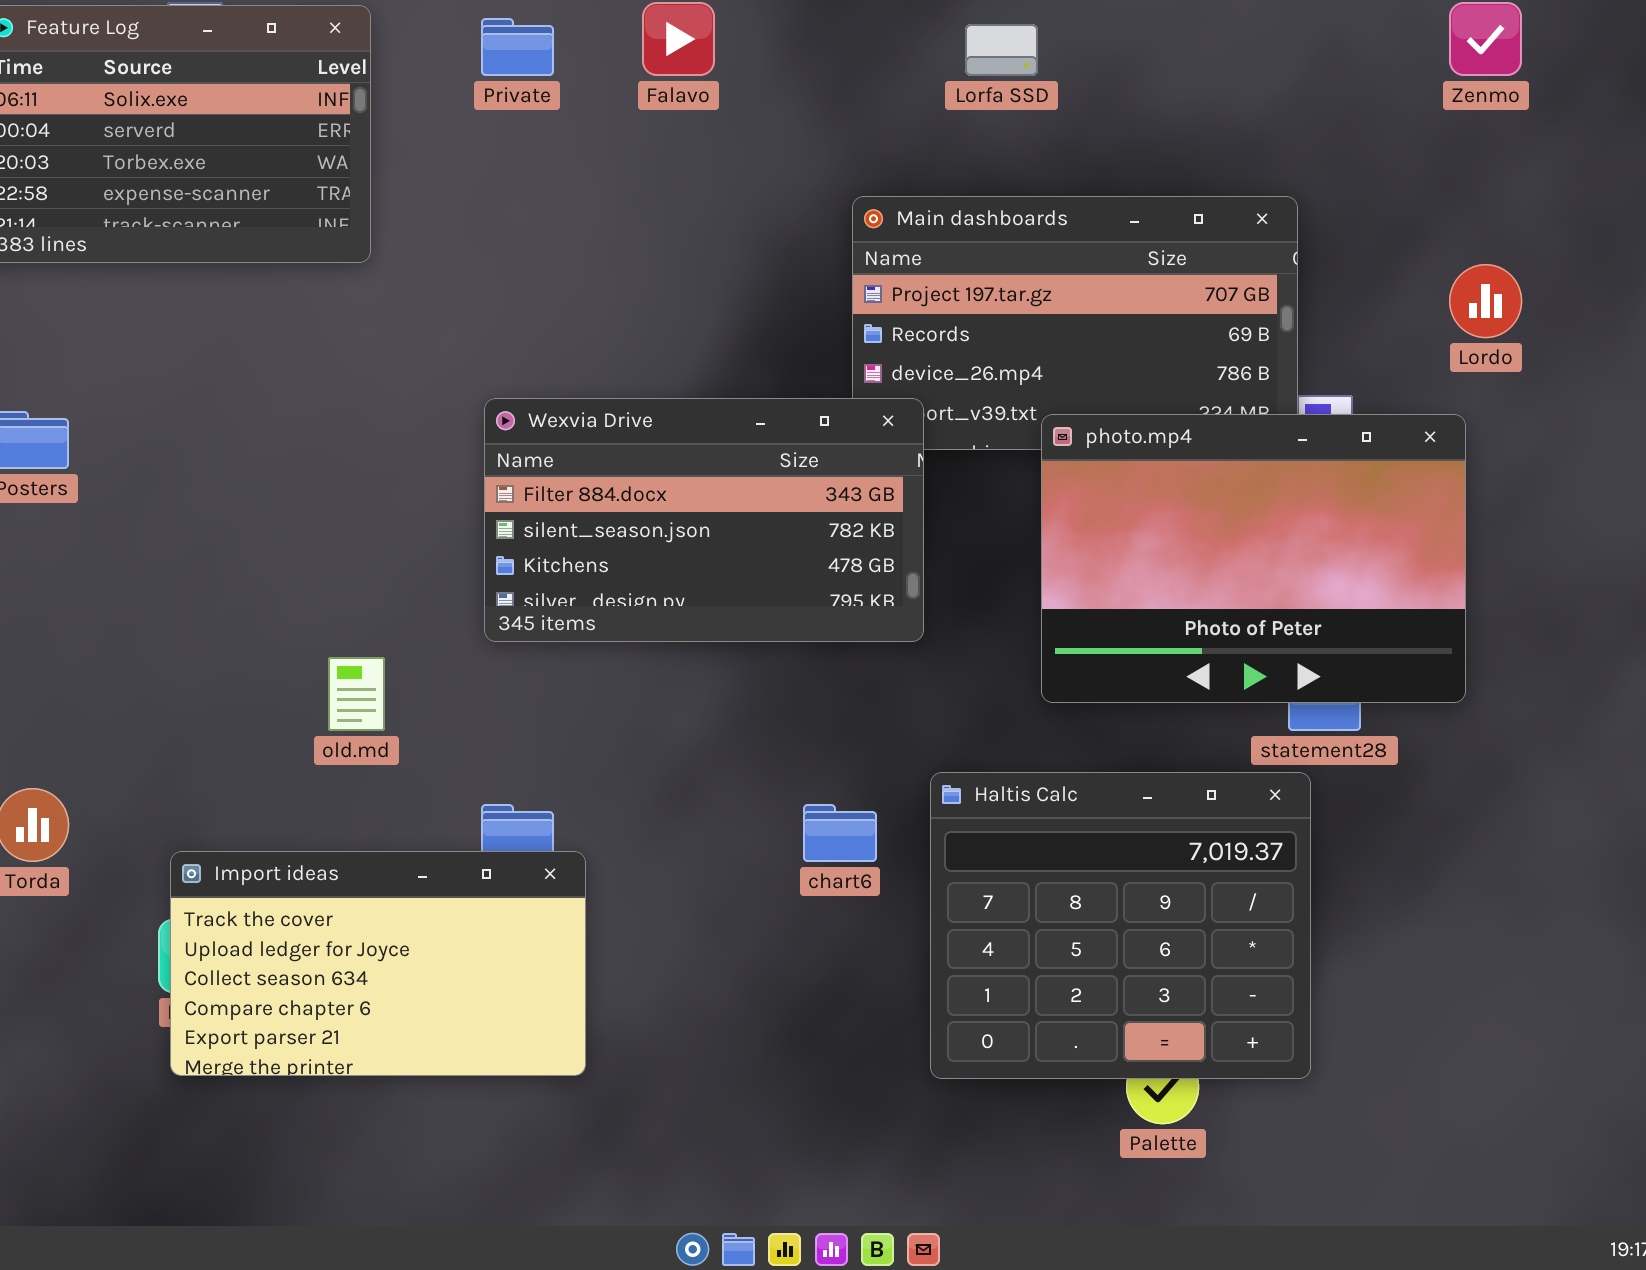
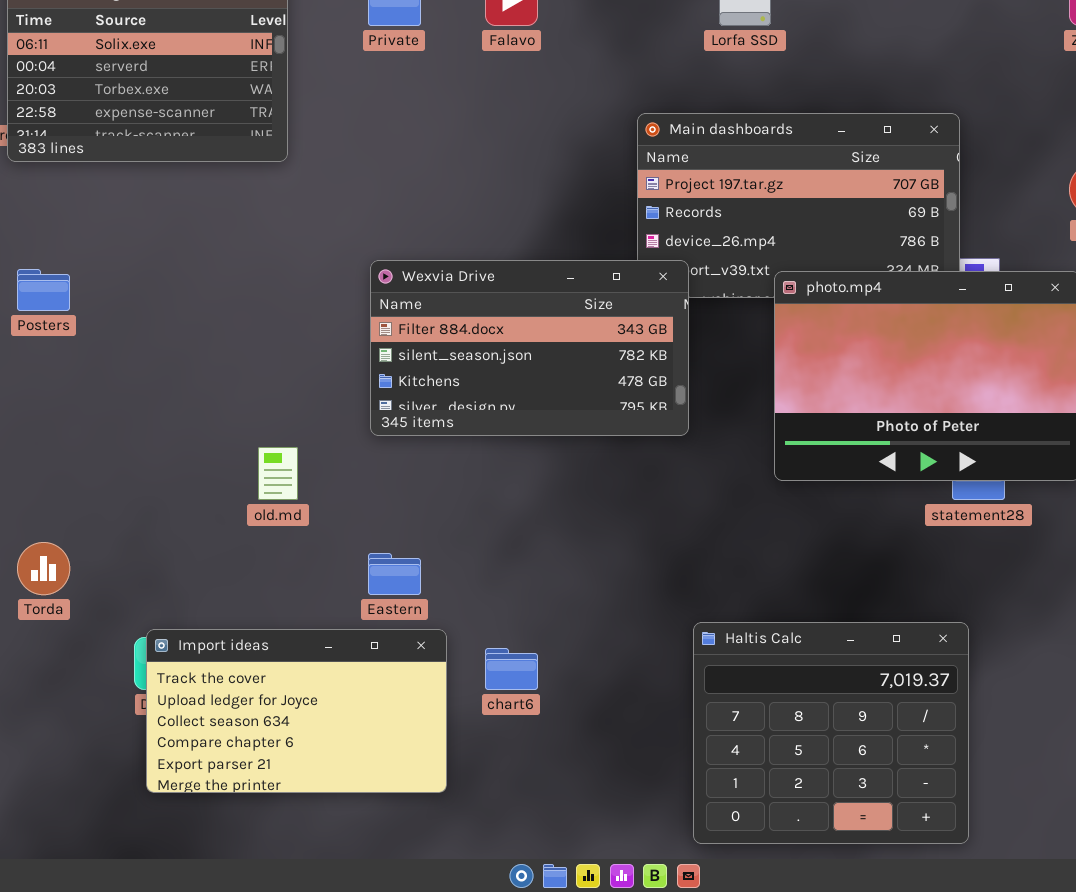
Haltis Calc: [930,772,1311,1079] -> [693,622,969,844], moved
chart6: [803,804,877,862] -> [485,648,538,690], moved
Import ideas: [170,851,586,1076] -> [146,629,447,793], moved

